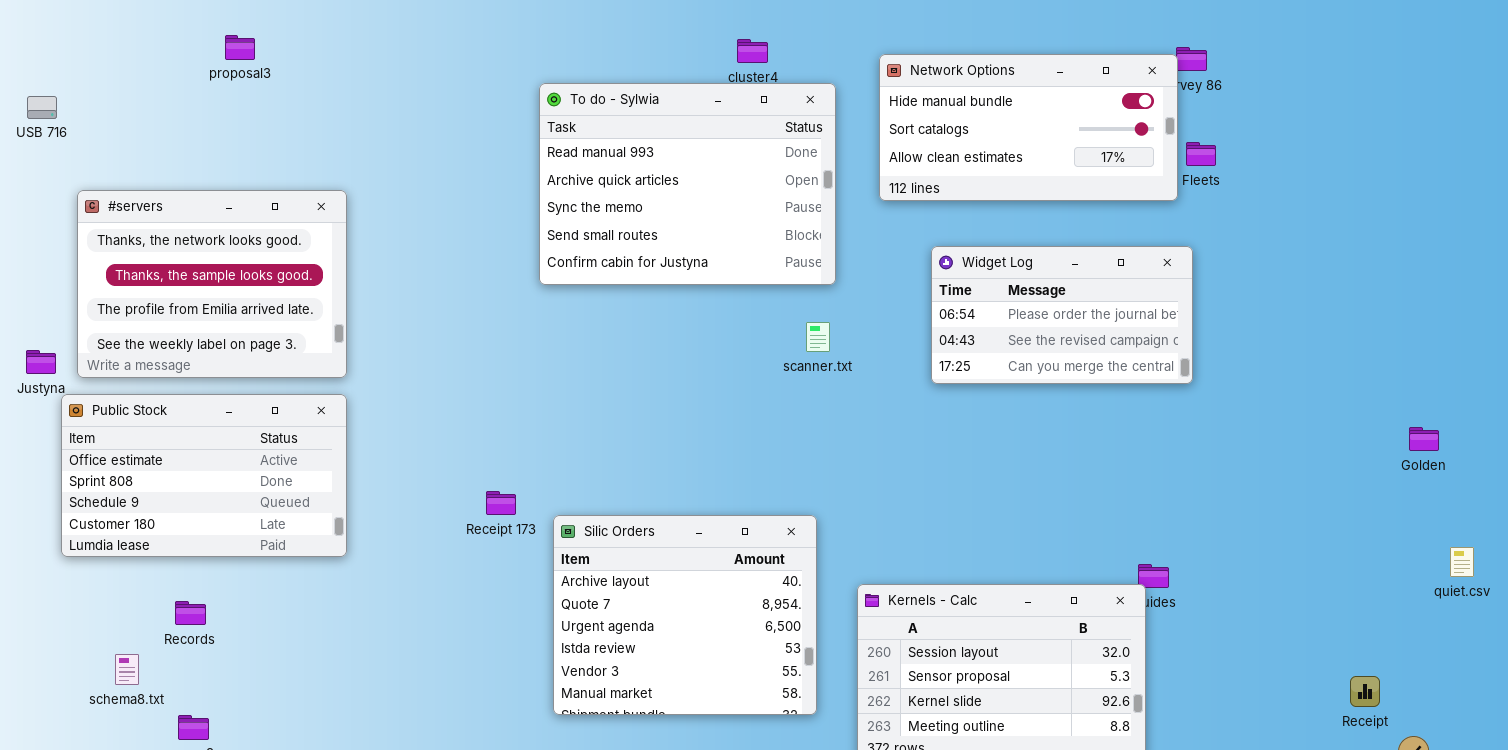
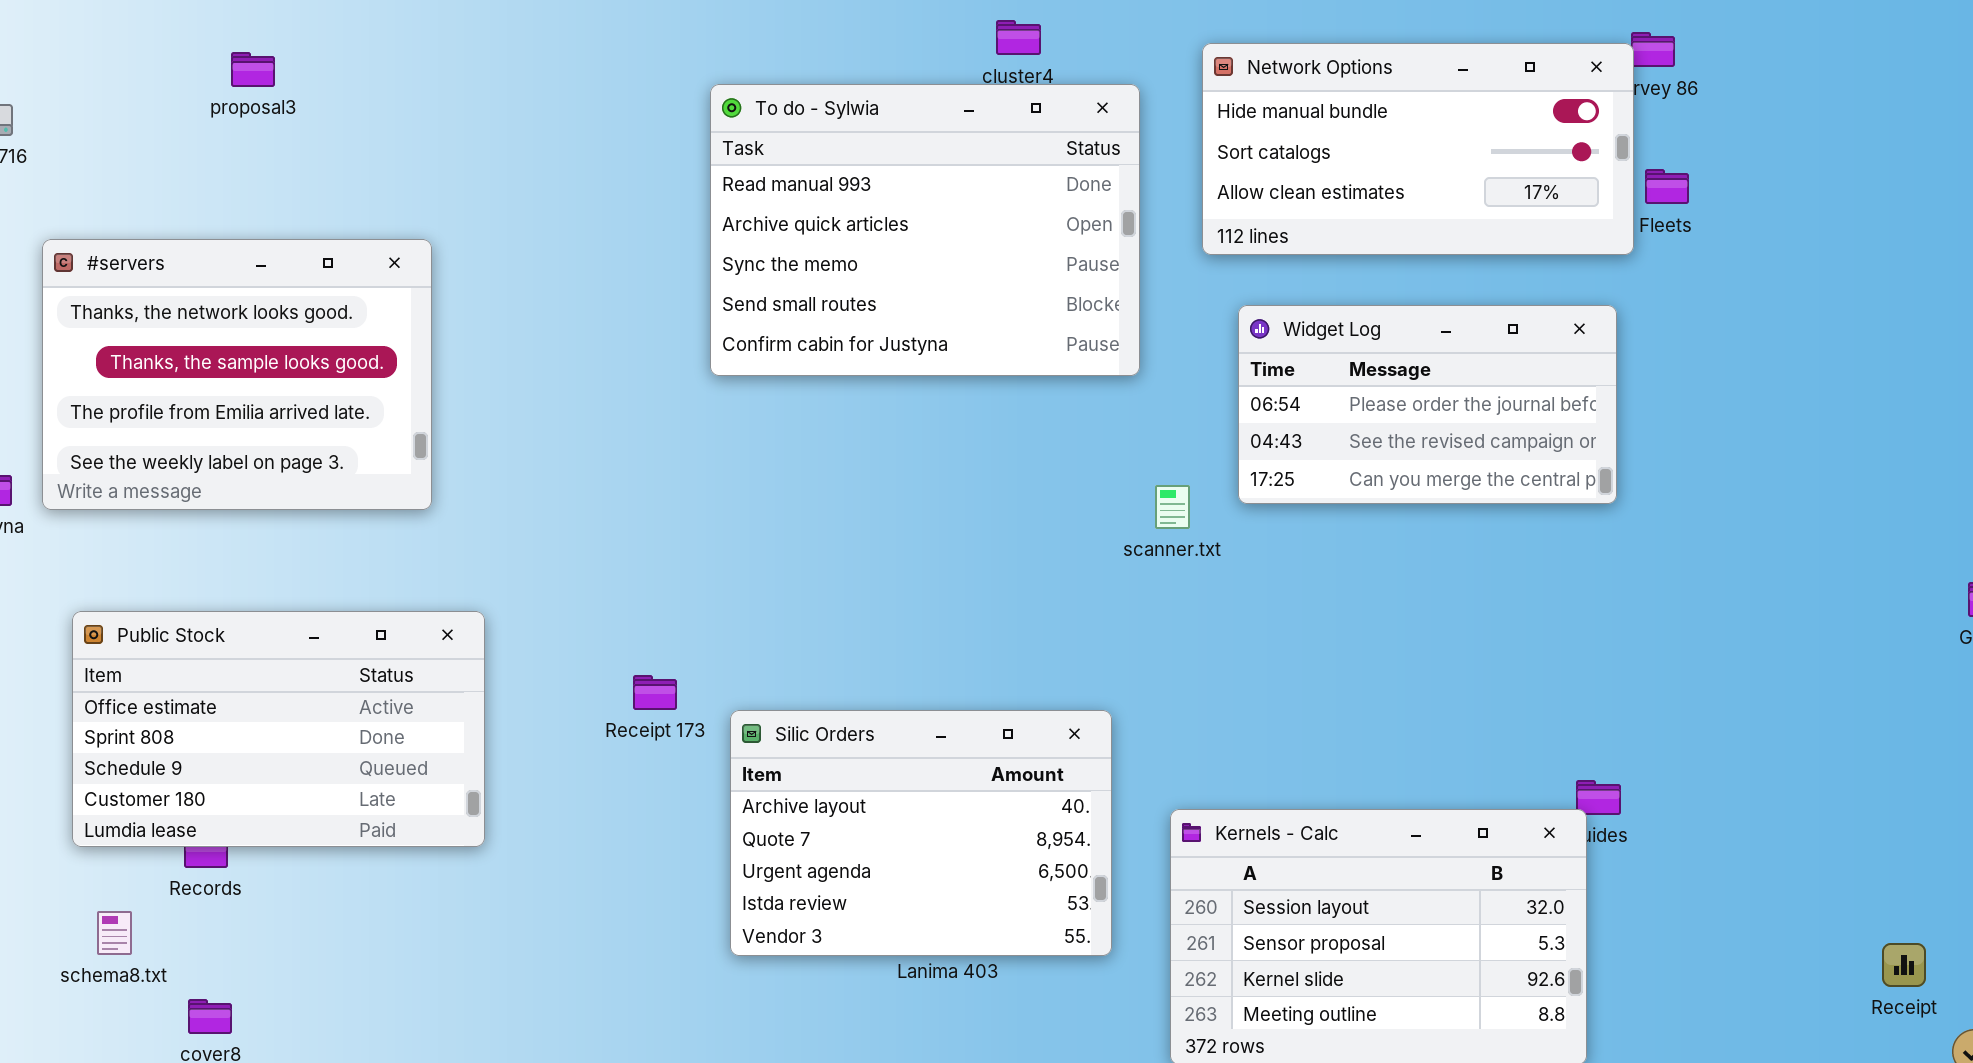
proposal3: [225,35,255,60] -> [231,52,275,87], moved
Widget Log: [931,246,1193,384] -> [1238,305,1617,504], moved
scanner.txt: [806,322,830,352] -> [1155,485,1190,529], moved
Public Stock: [61,394,347,557] -> [72,611,485,847], moved
Silic Orders: [553,515,817,715] -> [730,710,1112,956], resized

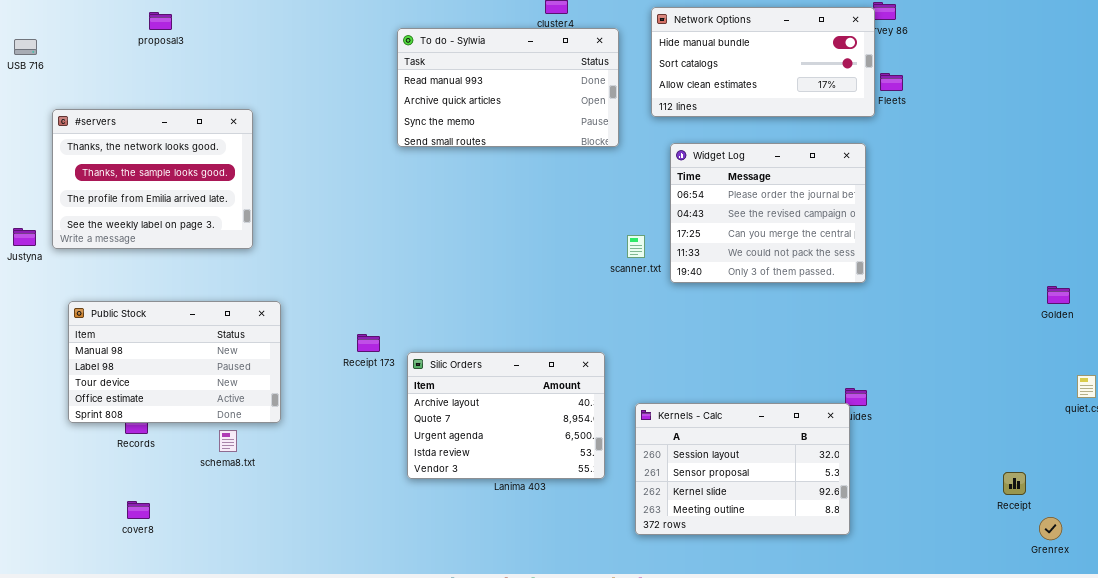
To do - Sylwia: [710,84,1140,376] -> [397,28,619,147], resized
Widget Log: [1238,305,1617,504] -> [670,143,866,283], resized
Public Stock: [72,611,485,847] -> [68,301,281,423], scrolled up 3 rows
schema8.txt: [97,911,132,955] -> [219,430,237,452], moved

